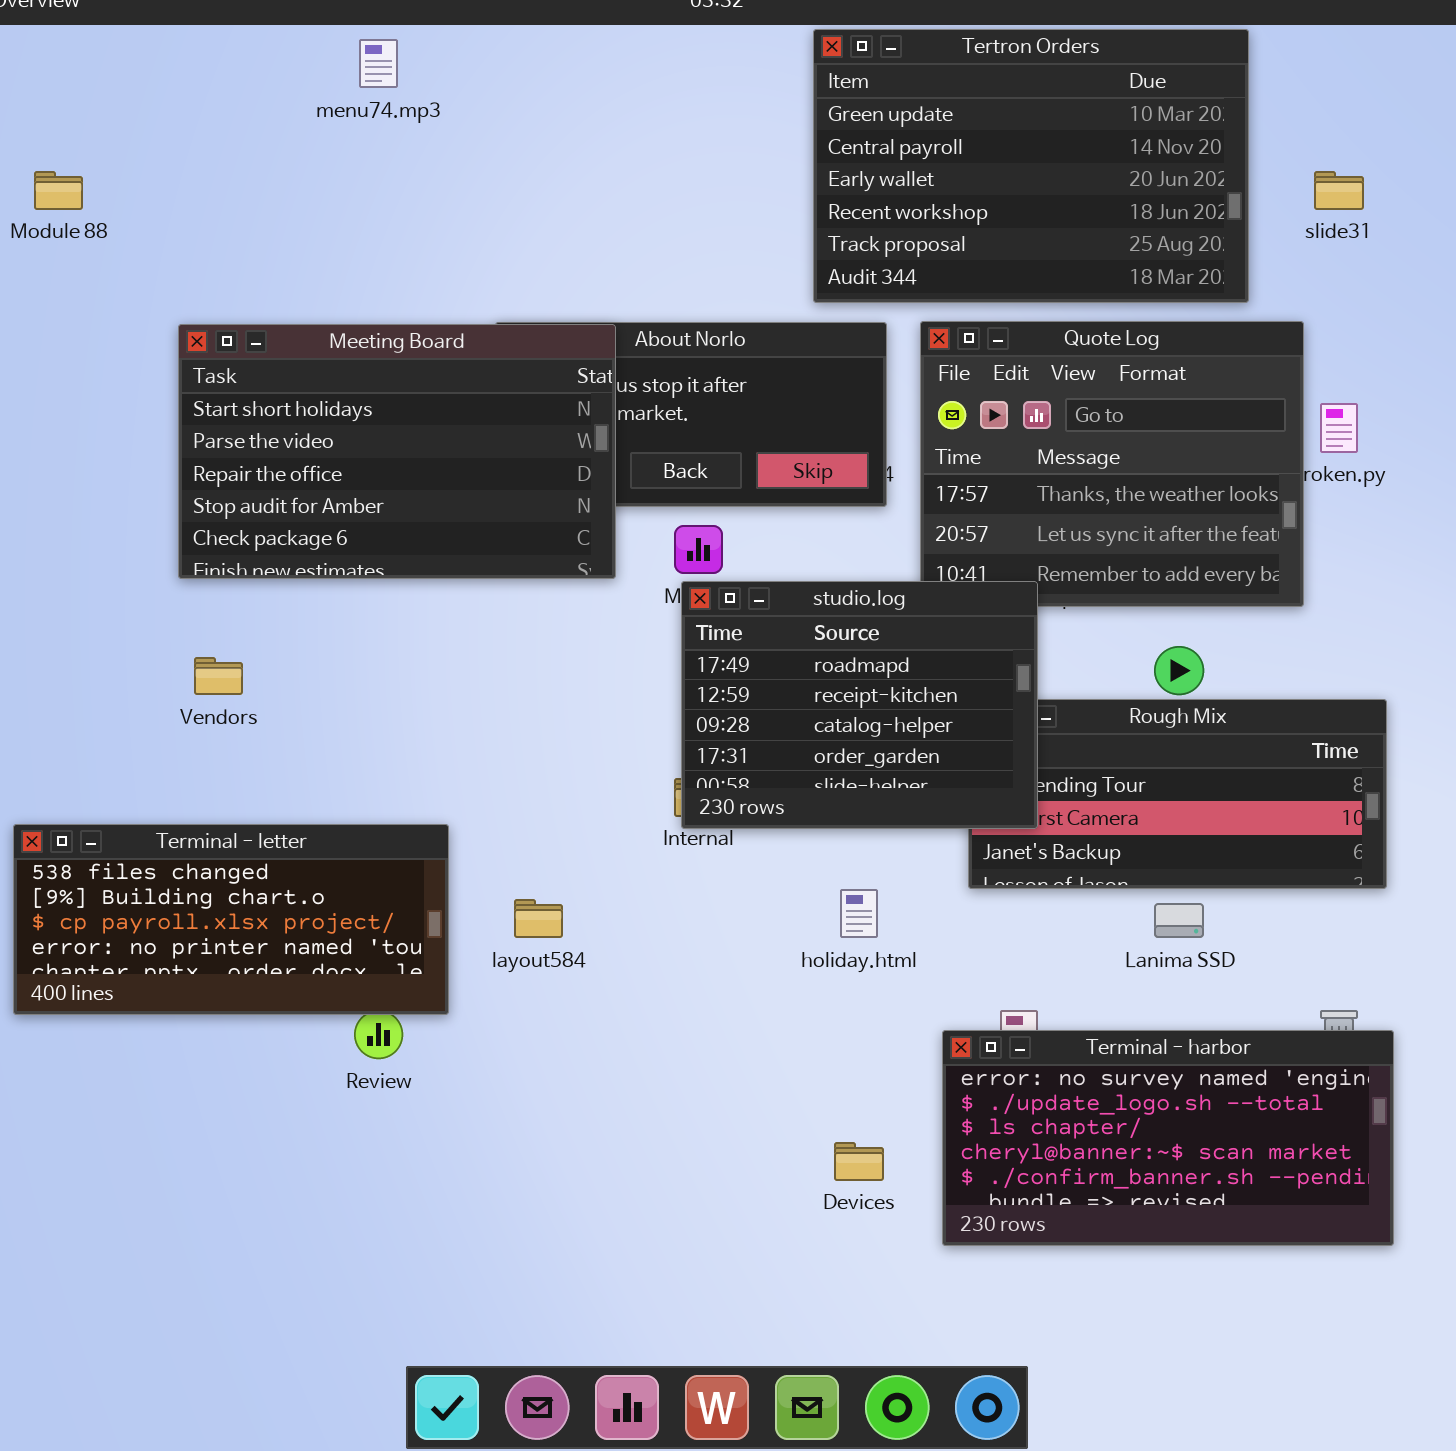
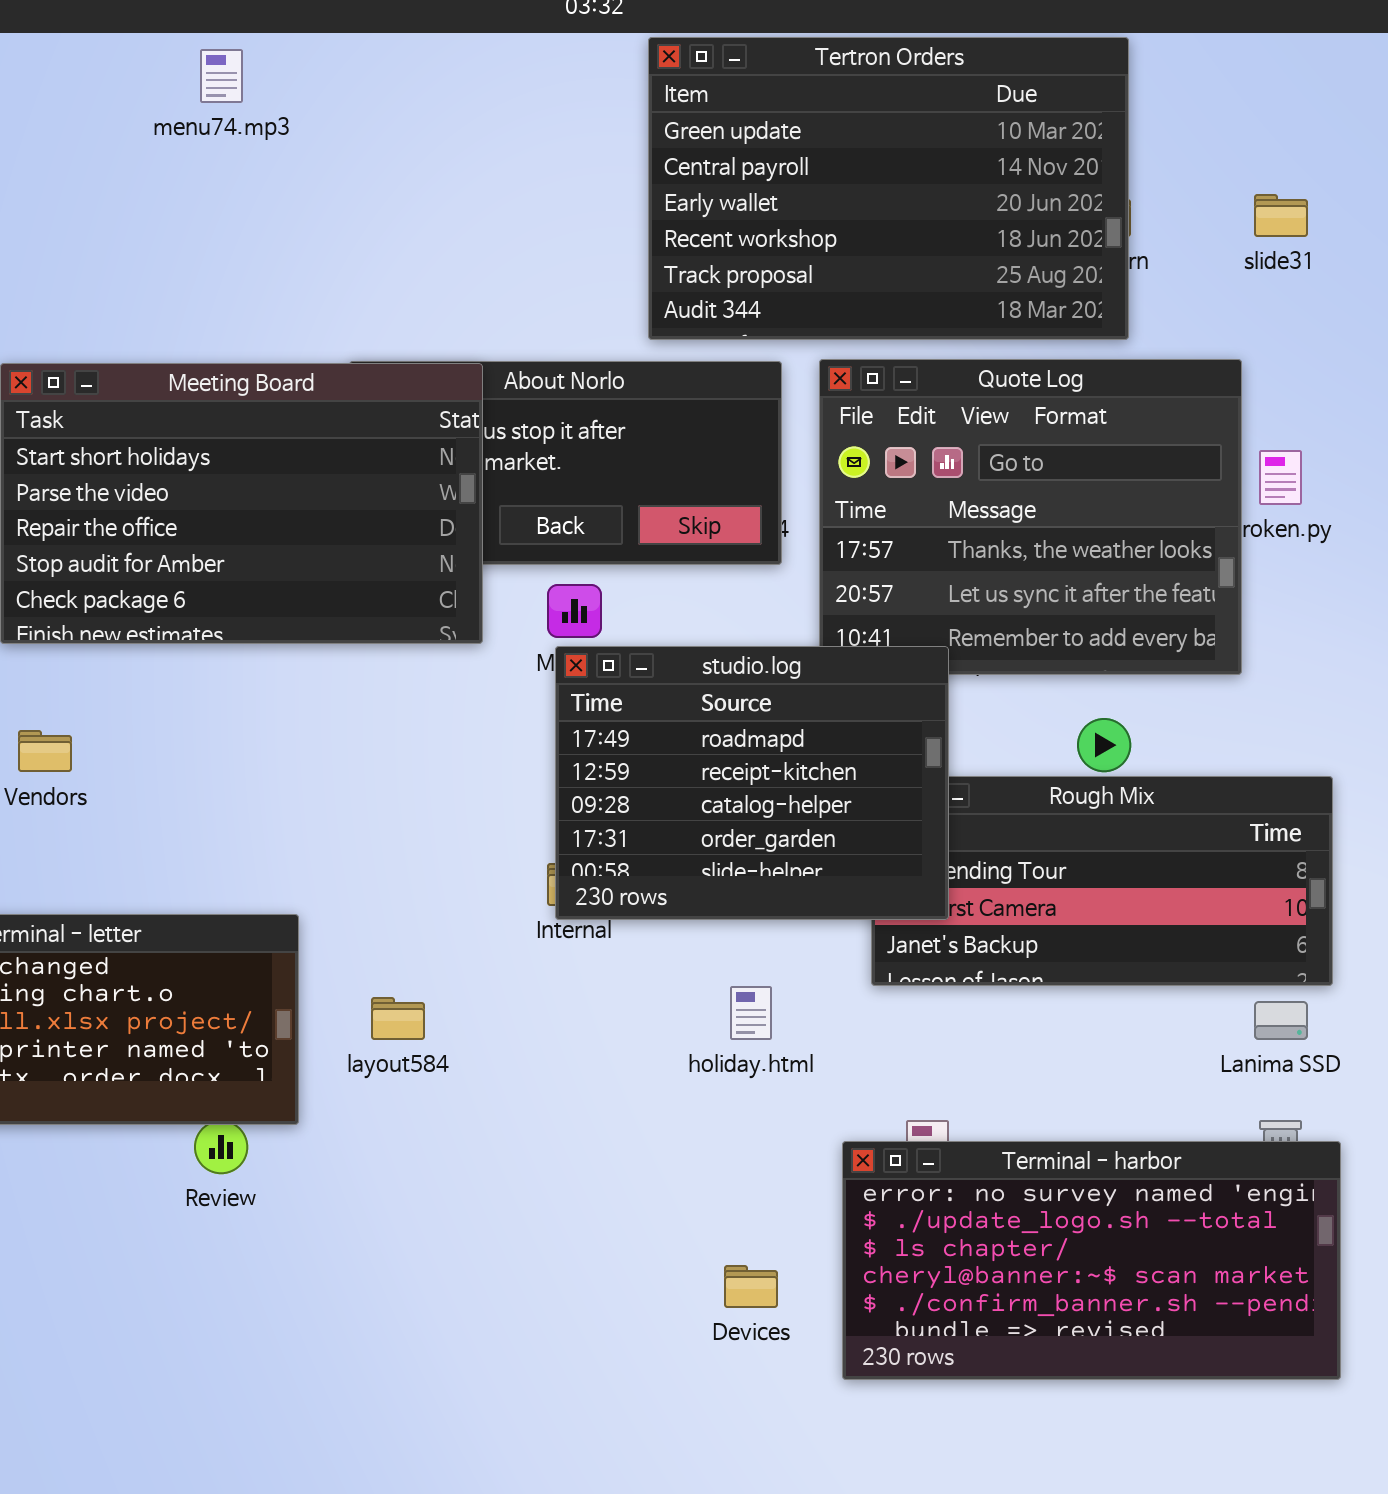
Tertron Orders: [813,29,1249,303] -> [648,37,1129,340], moved
Lanima SSD: [1154,903,1204,938] -> [1254,1001,1308,1040], moved

